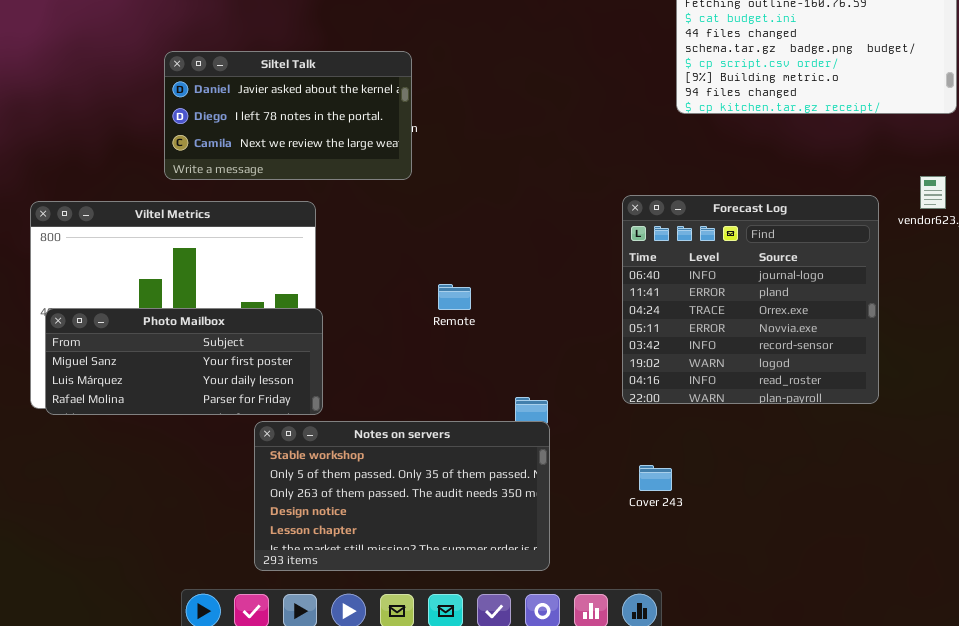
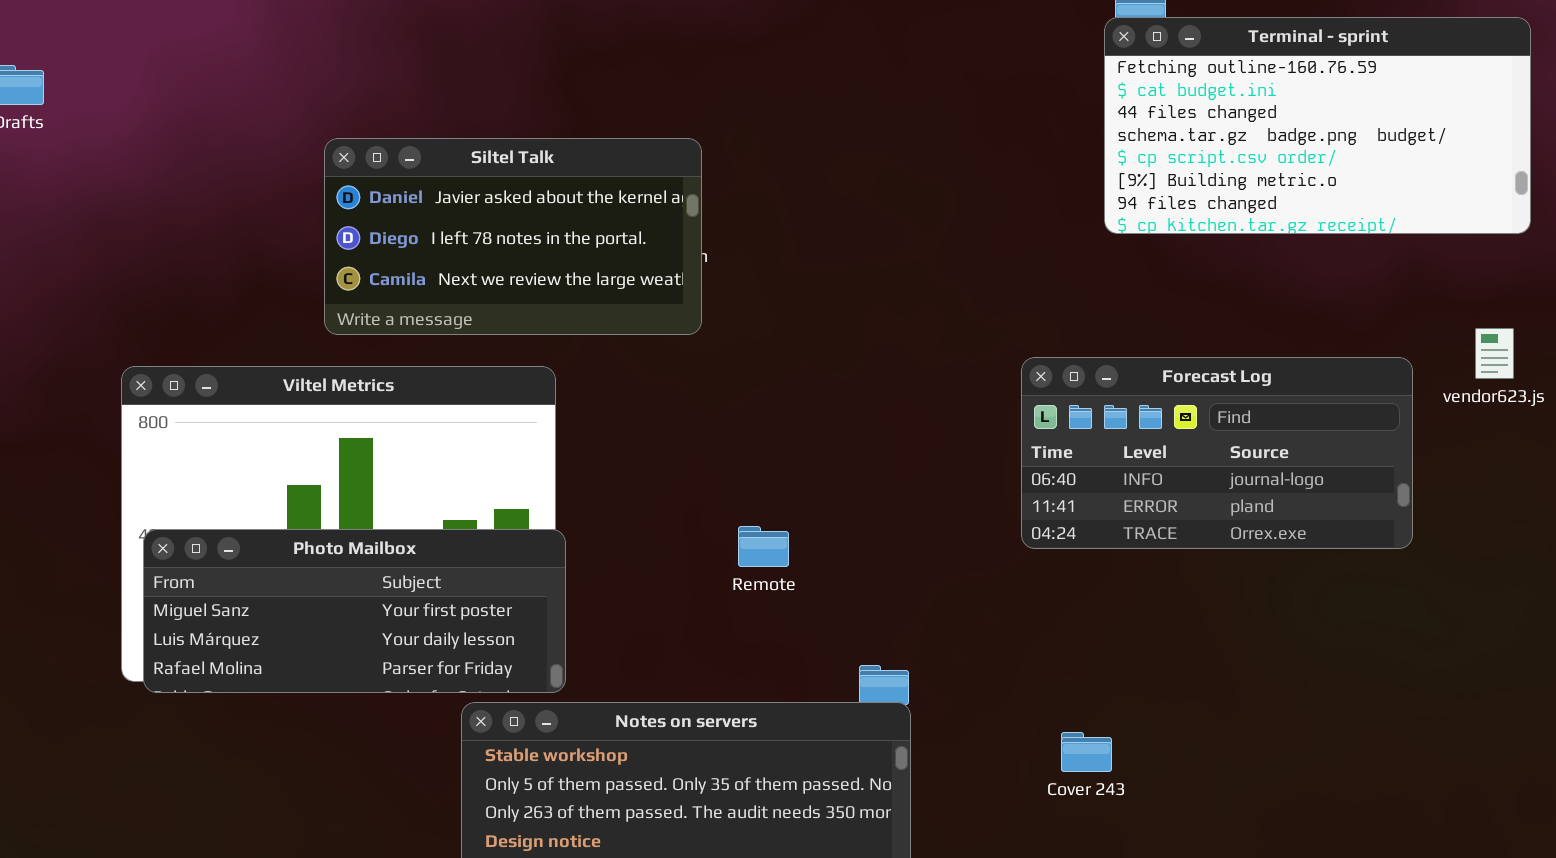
Forecast Log: [622,195,879,404] -> [1021,357,1413,549], resized
Remote: [438,284,471,310] -> [738,526,789,567], moved
Cover 243: [639,465,672,491] -> [1061,732,1112,772], moved

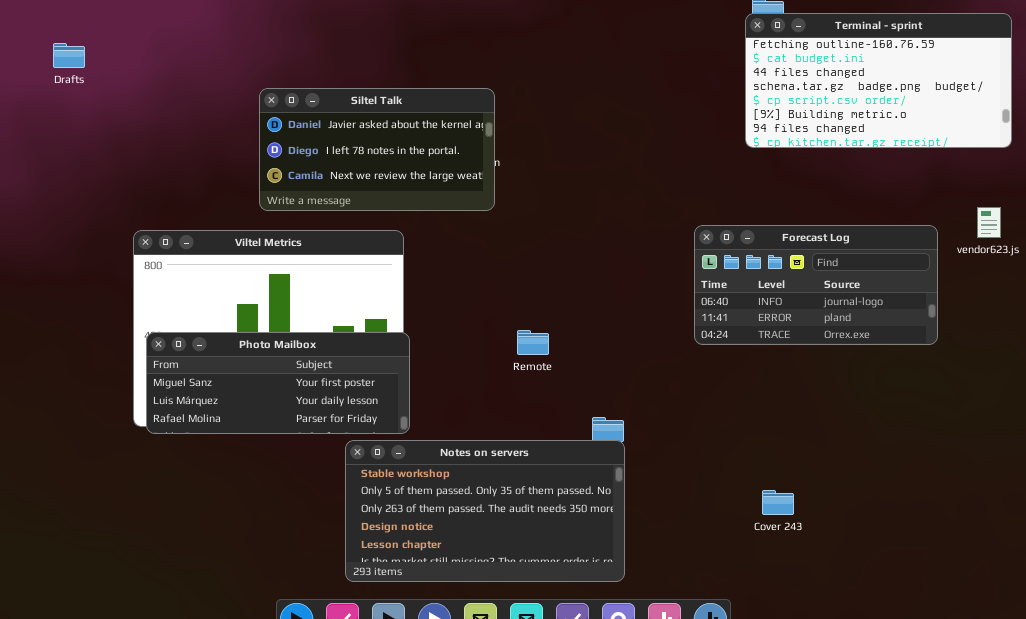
Cover 243: [1061,732,1112,772] -> [762,490,794,515], moved

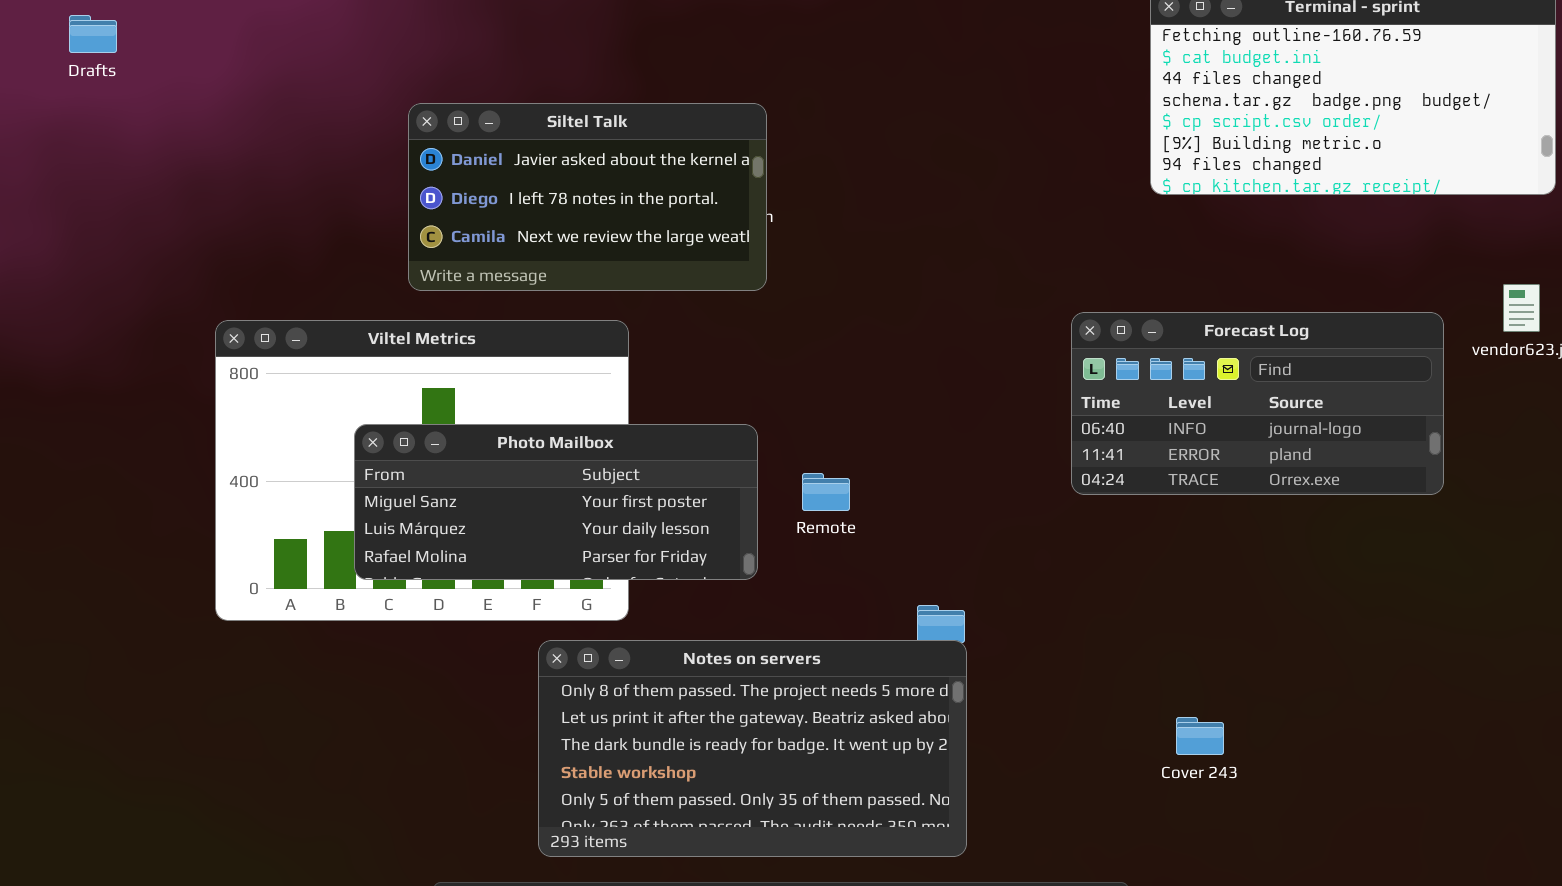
Drafts: [53,43,85,68] -> [69,15,117,53], moved
Photo Mailbox: [146,332,410,434] -> [354,424,758,580], moved
Notes on servers: [345,440,625,582] -> [538,640,967,857], scrolled up 3 rows

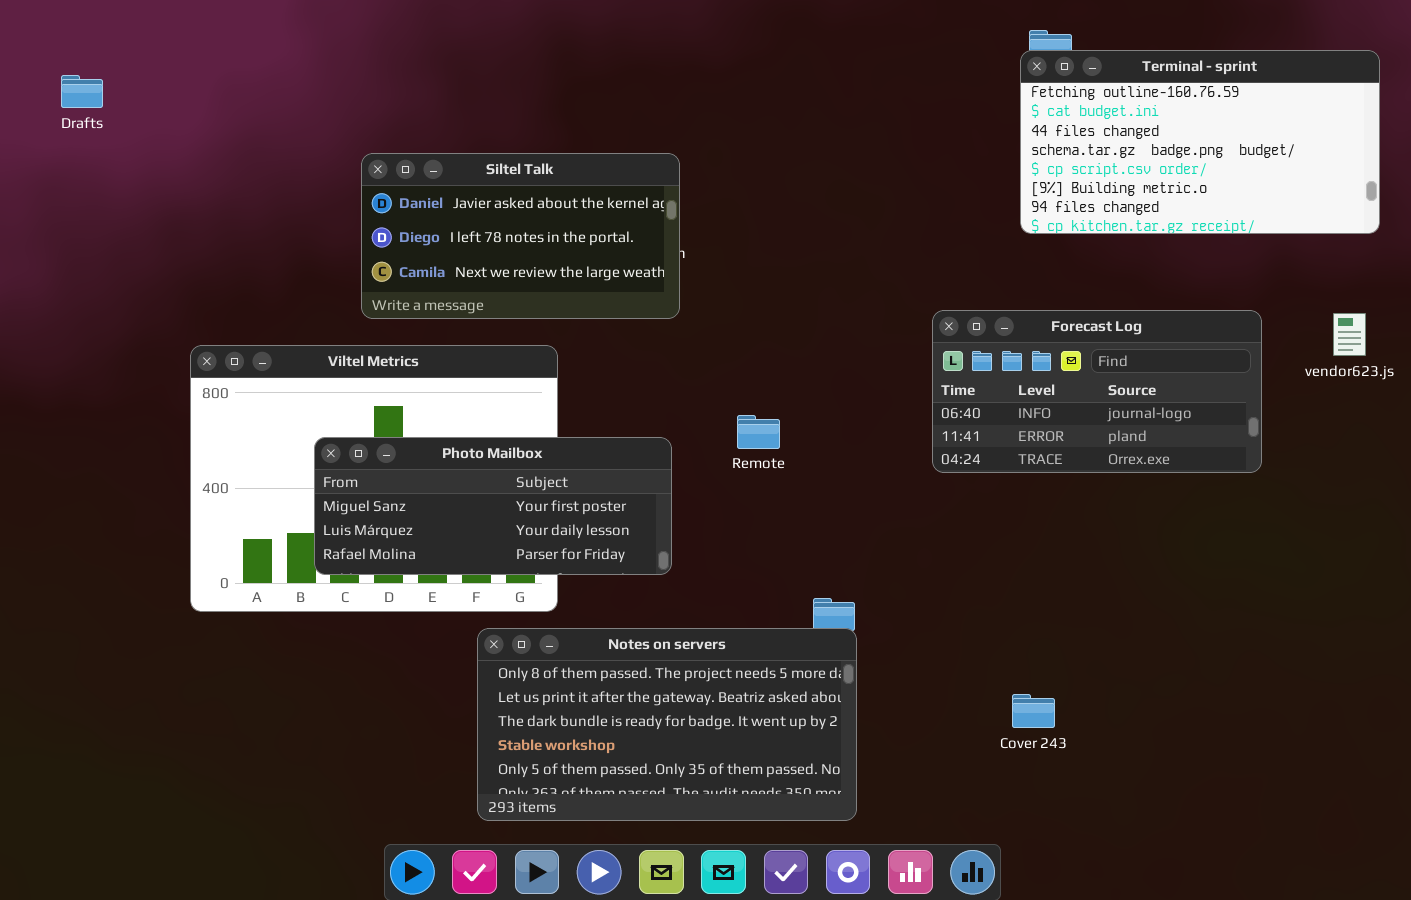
Forecast Log: [1071,312,1444,495] -> [932,310,1262,473], moved
Remote: [802,473,850,511] -> [737,415,780,449], moved
Cover 243: [1176,717,1224,755] -> [1012,694,1055,728], moved

